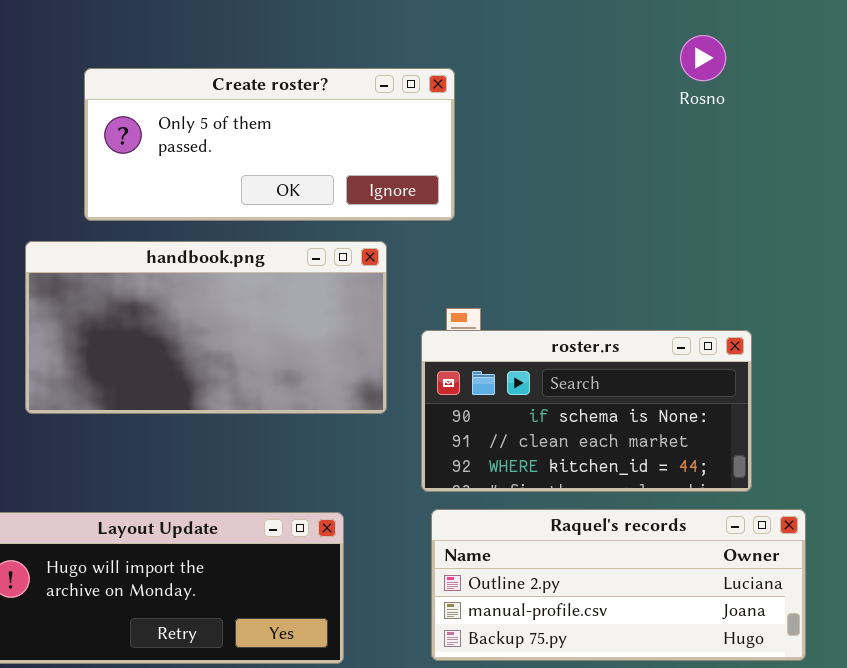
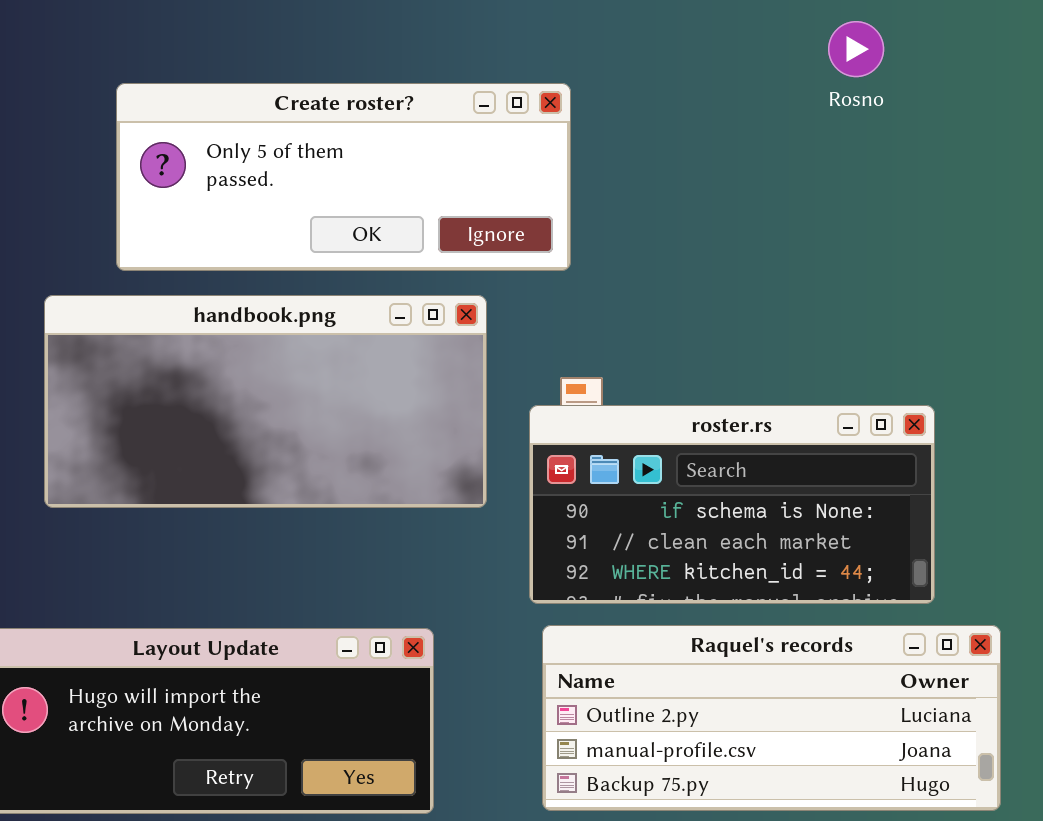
Rosno: [680,35,726,81] -> [828,21,884,77], moved

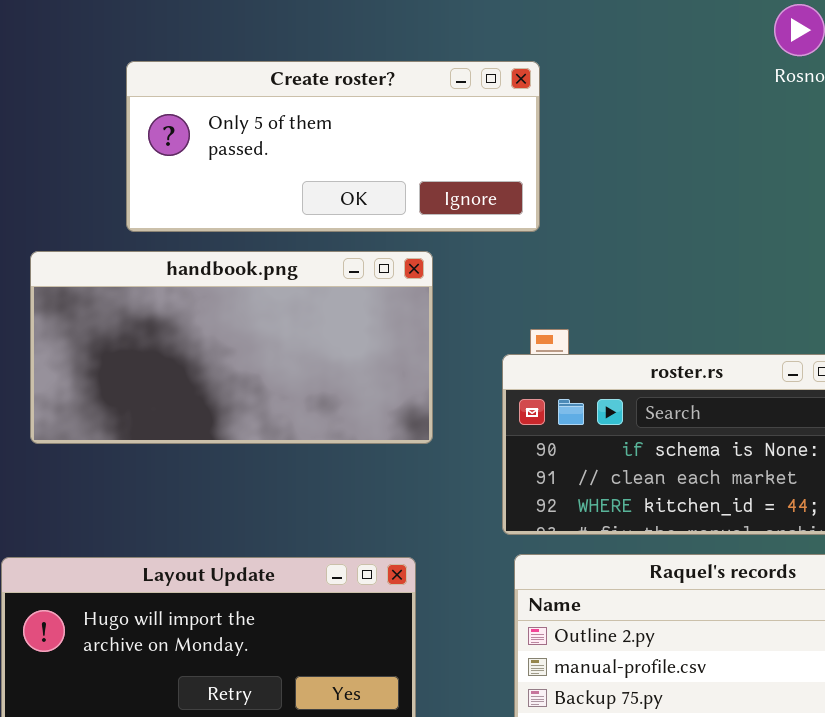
handbook.png: [44,295,487,508] -> [30,251,433,444], moved

